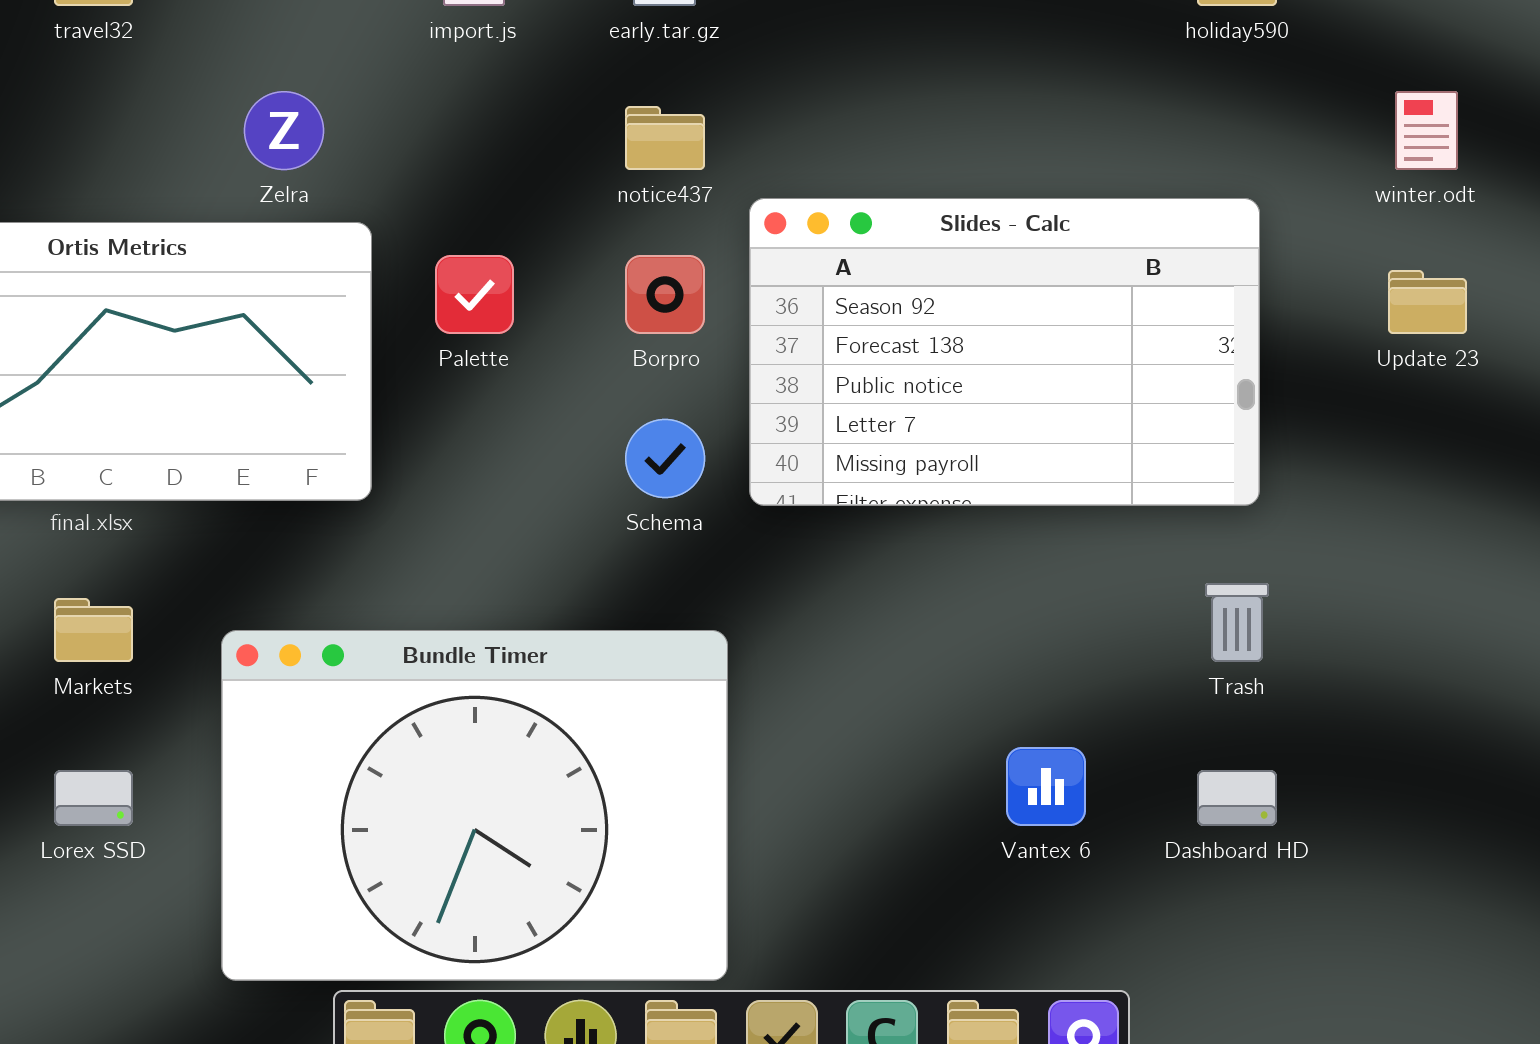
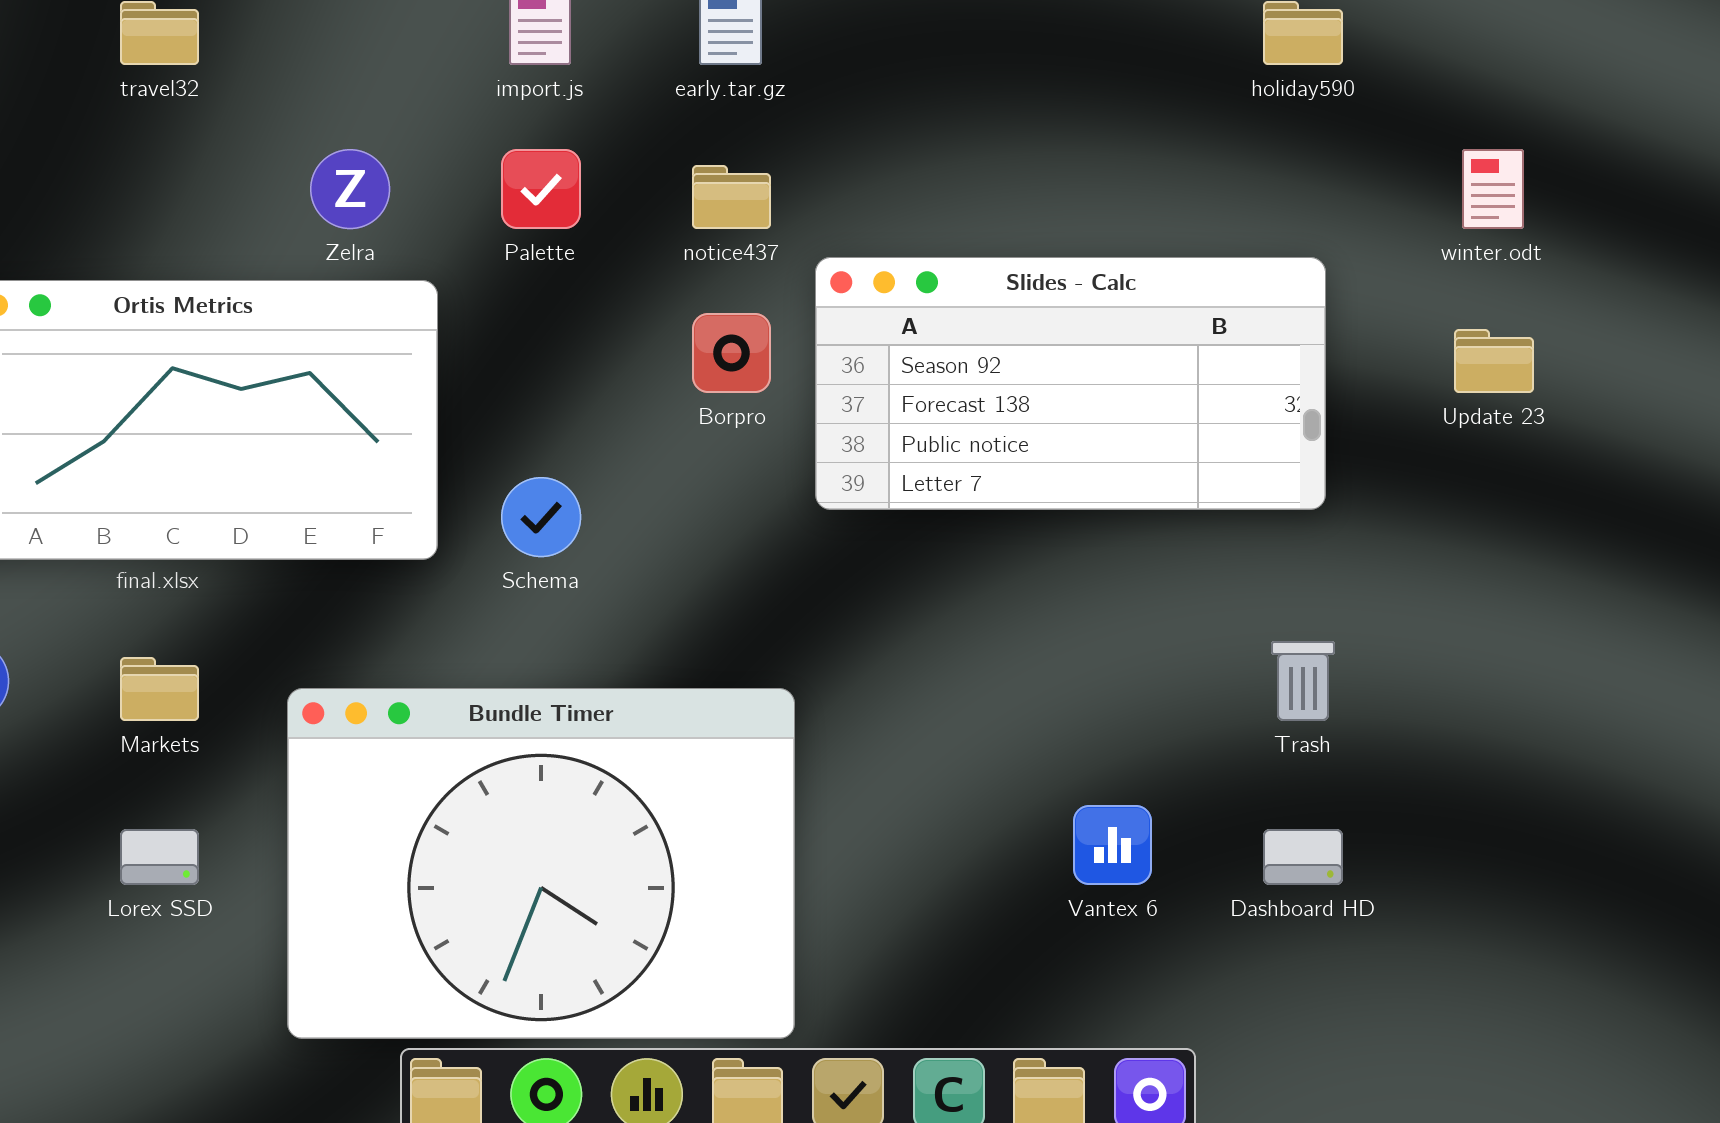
Slides - Calc: [749,198,1260,506] -> [815,257,1326,510], resized
Palette: [435,255,514,334] -> [501,149,581,229], moved
Schema: [625,419,705,498] -> [501,477,581,557], moved

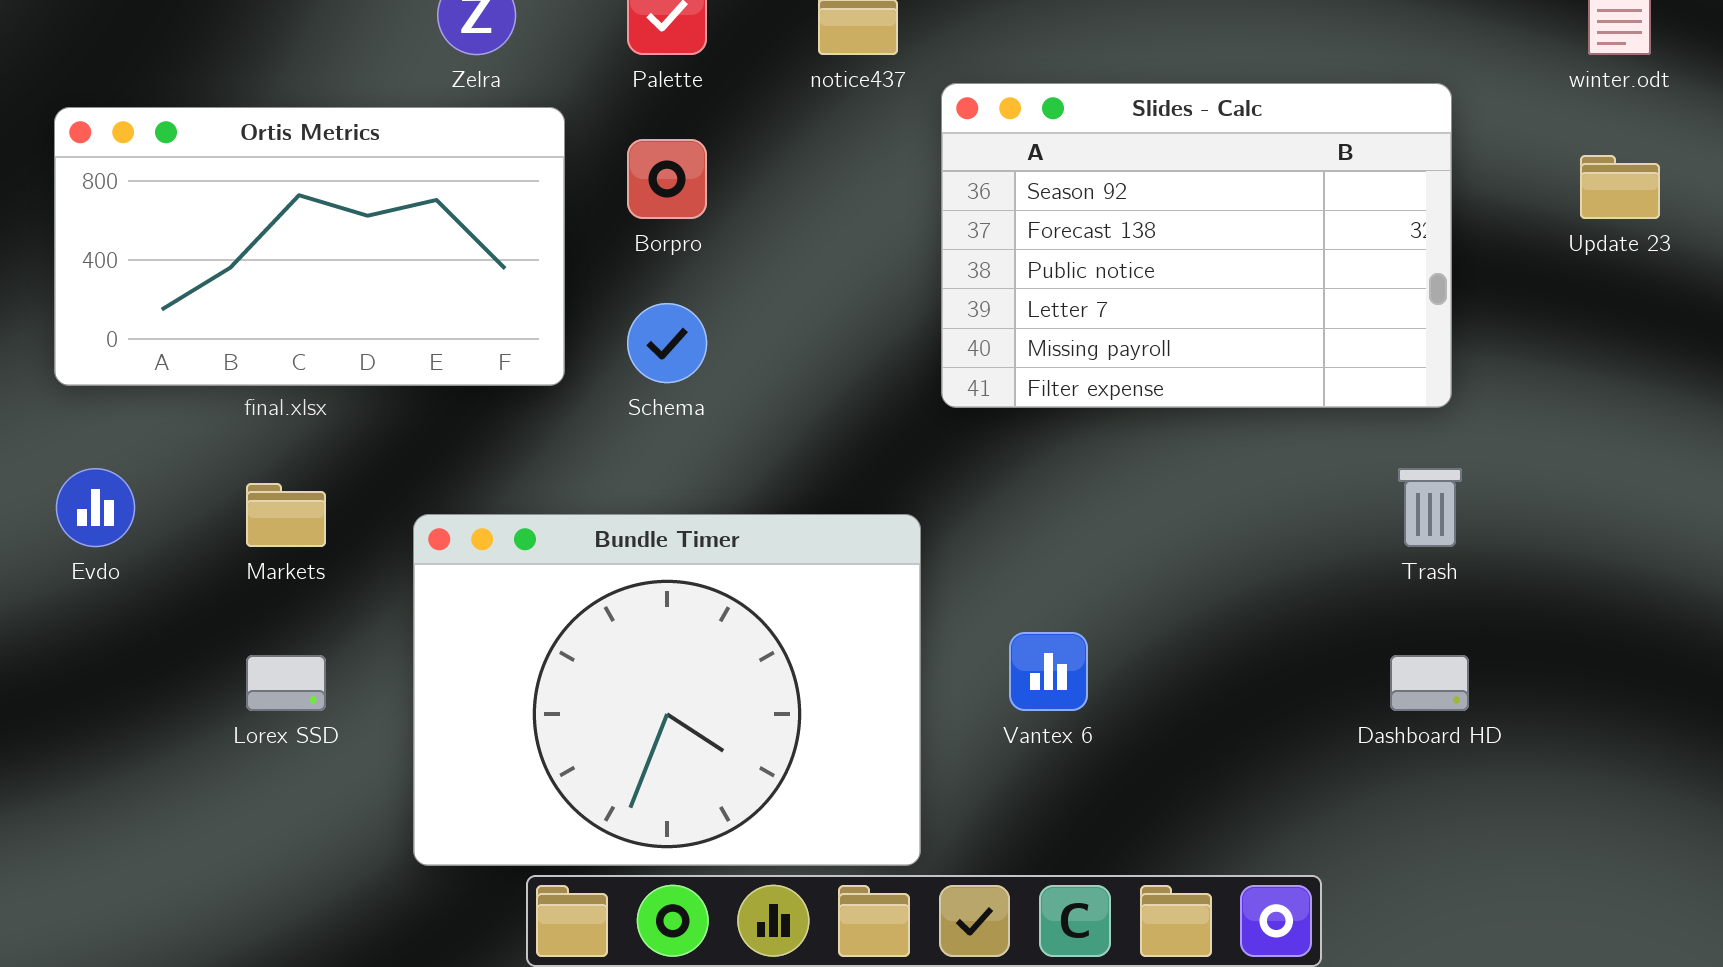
Slides - Calc: [815,257,1326,510] -> [941,83,1452,408], resized
Borpro: [692,313,771,393] -> [627,139,707,219], moved
Vantex 6: [1073,805,1152,885] -> [1009,632,1088,711], moved

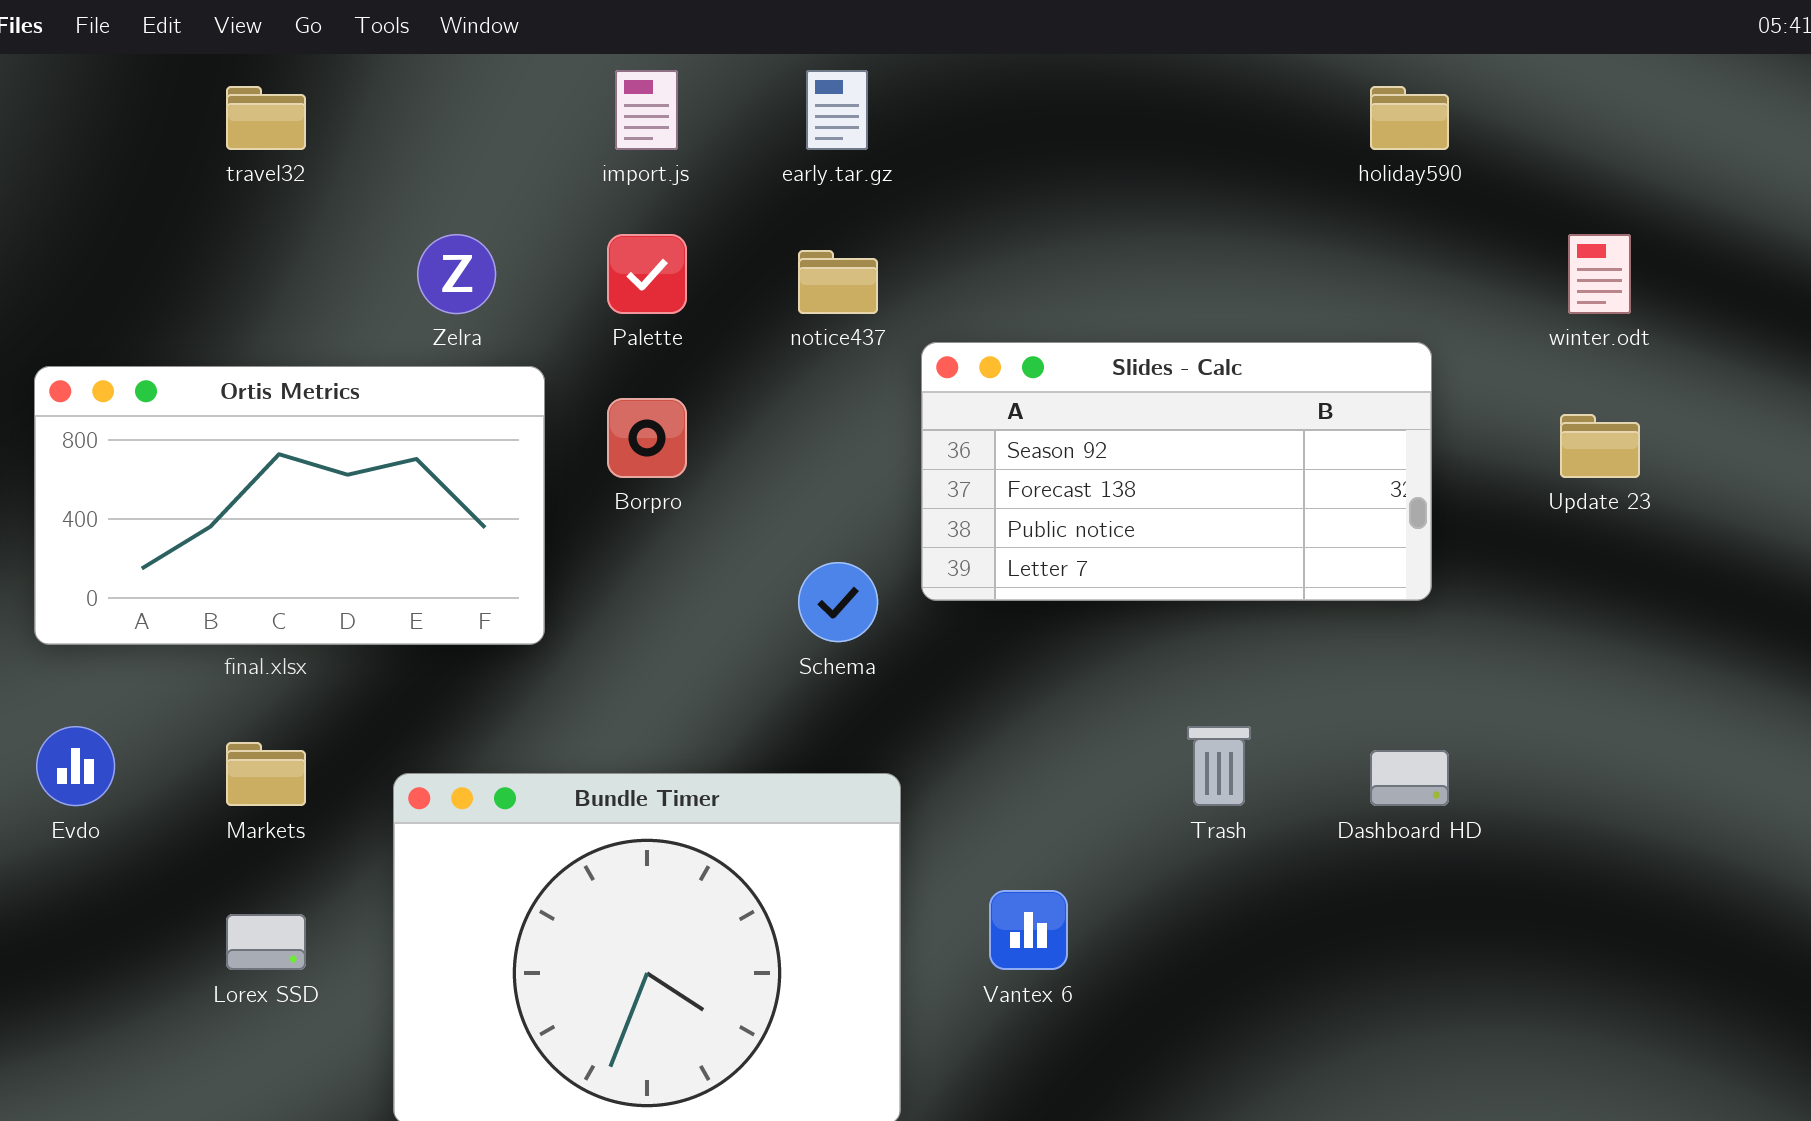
Slides - Calc: [941,83,1452,408] -> [921,342,1432,601], resized
Schema: [627,303,707,383] -> [798,562,878,642], moved
Trash: [1398,468,1462,547] -> [1187,726,1251,806], moved
Dashboard HD: [1390,655,1469,711] -> [1370,750,1449,806], moved

